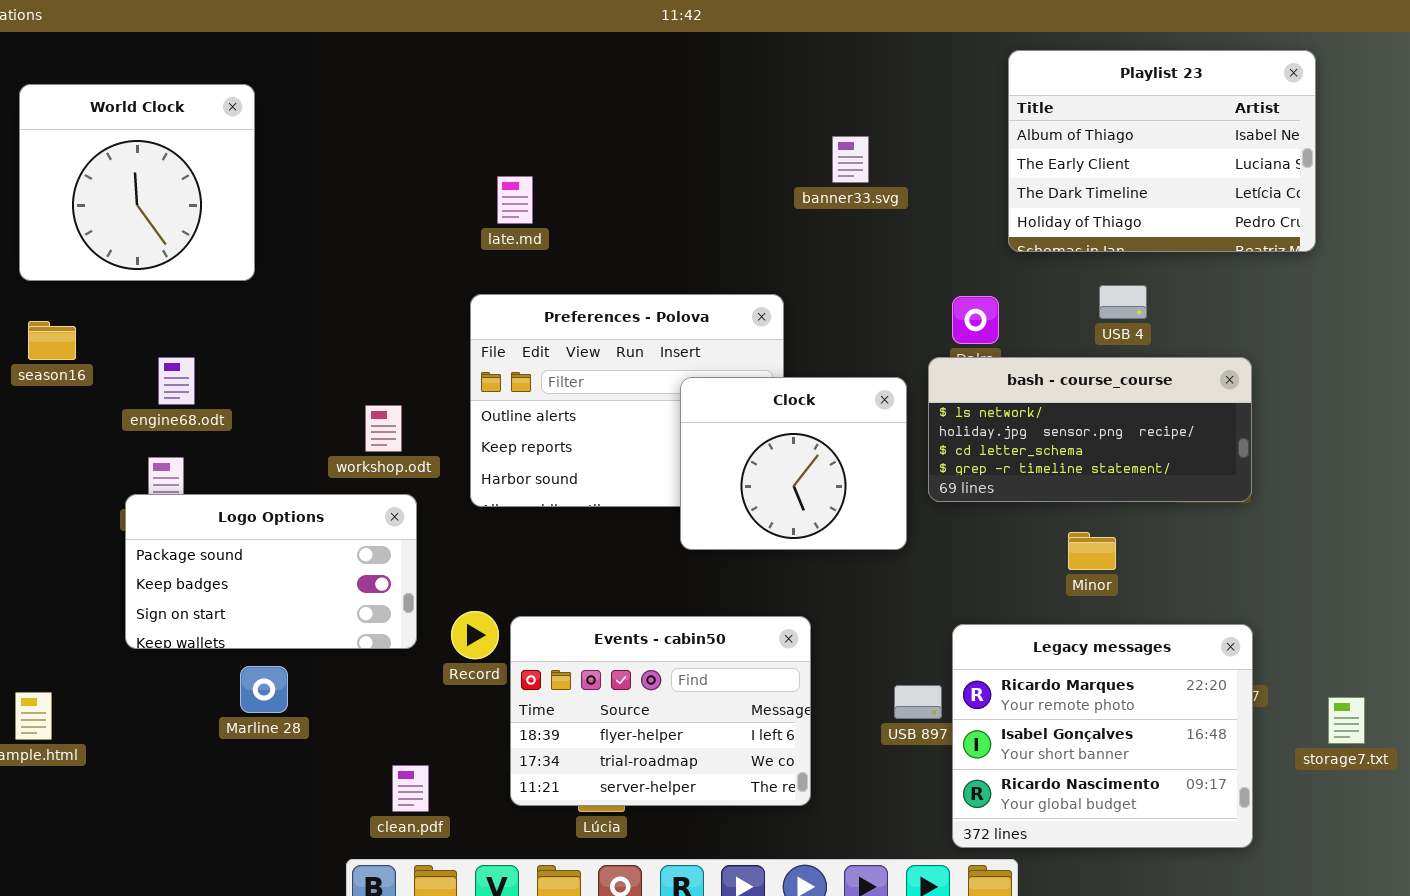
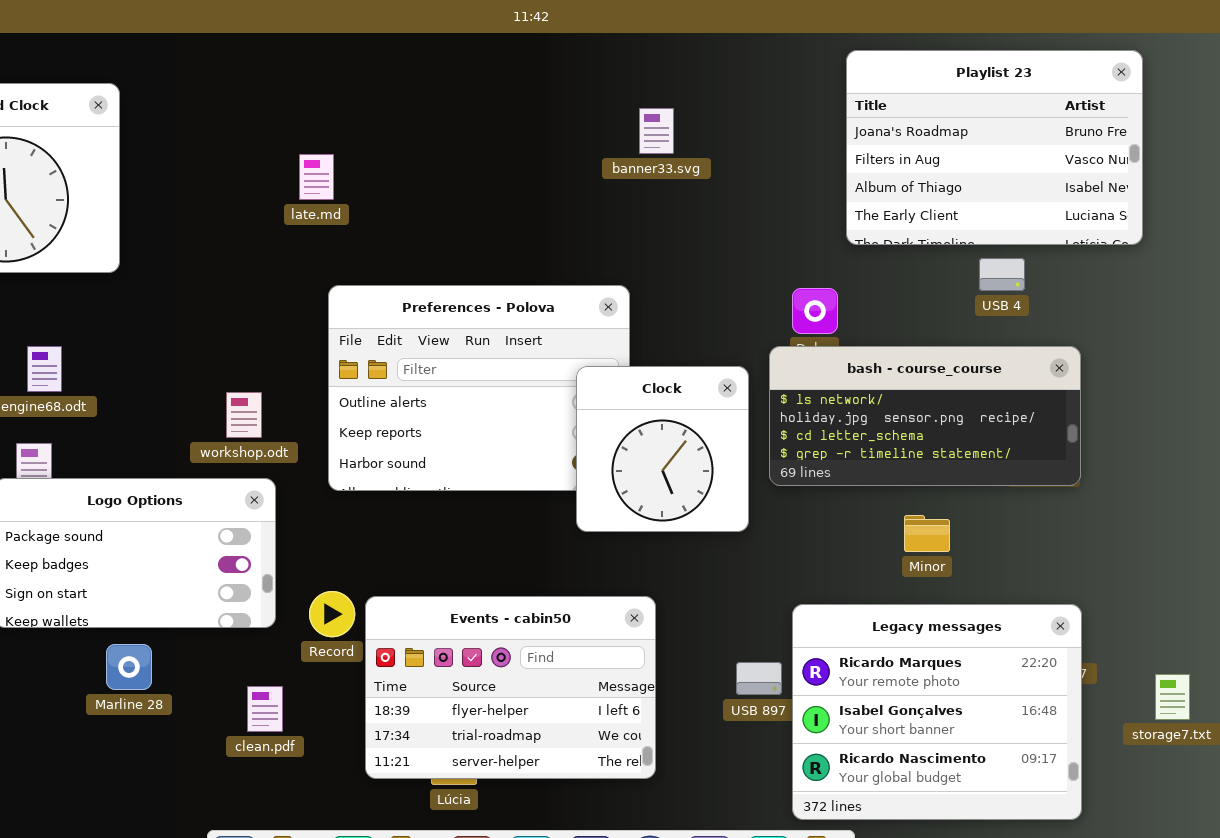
Playlist 23: [1008,50,1316,252] -> [846,50,1143,245], scrolled up 2 rows
banner33.svg: [832,136,869,183] -> [639,108,674,154], moved
late.md: [497,176,533,224] -> [299,154,334,200], moved
USB 4: [1099,285,1147,319] -> [979,258,1025,291], moved
Clock: [680,377,907,550] -> [576,366,749,532], resized
clean.pdf: [392,765,429,812] -> [247,686,283,732], moved

